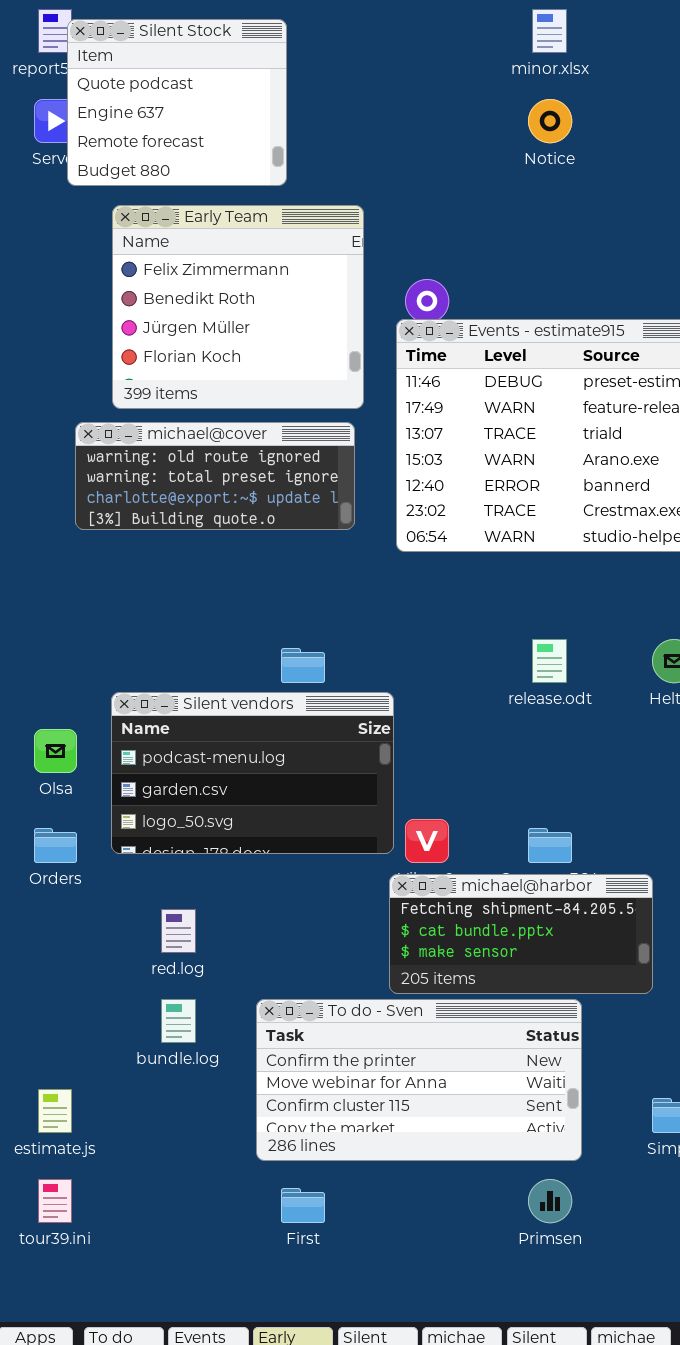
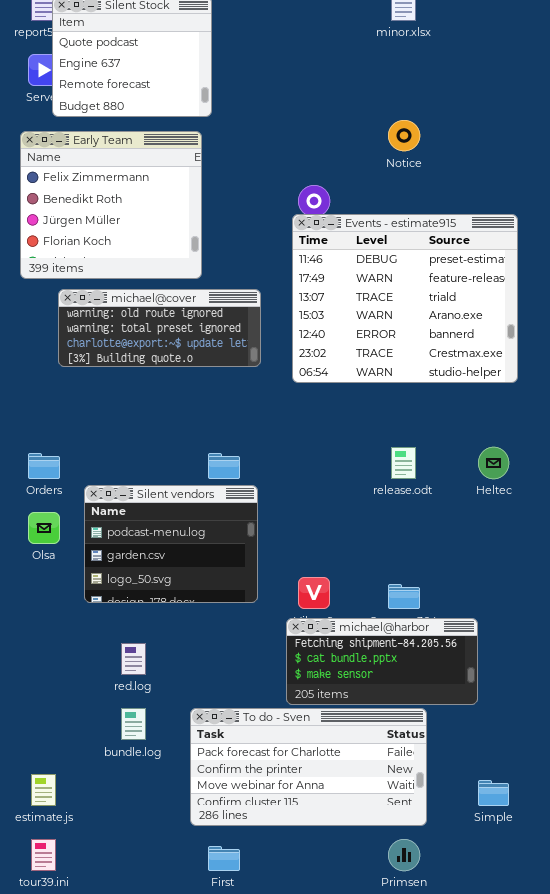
Notice: [528,99,572,143] -> [388,120,420,151], moved
Early Team: [112,205,364,409] -> [20,131,202,279], moved
Silent vendors: [111,692,394,854] -> [84,485,258,603], resized
Orders: [34,828,77,863] -> [28,453,60,479], moved
To do - Sven: [256,999,582,1161] -> [190,708,427,826], scrolled up 1 row

